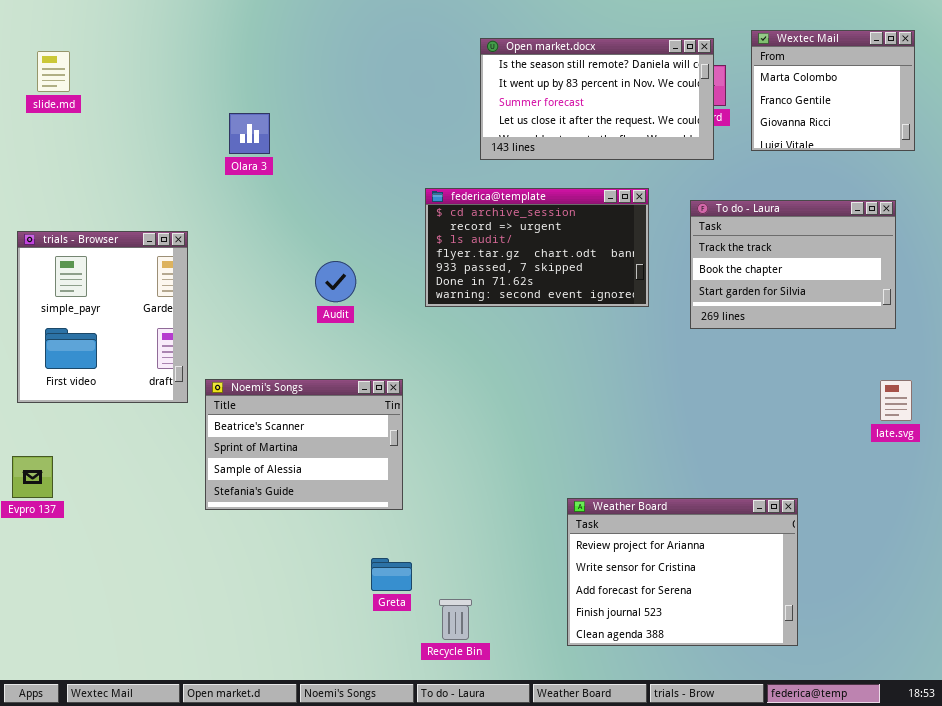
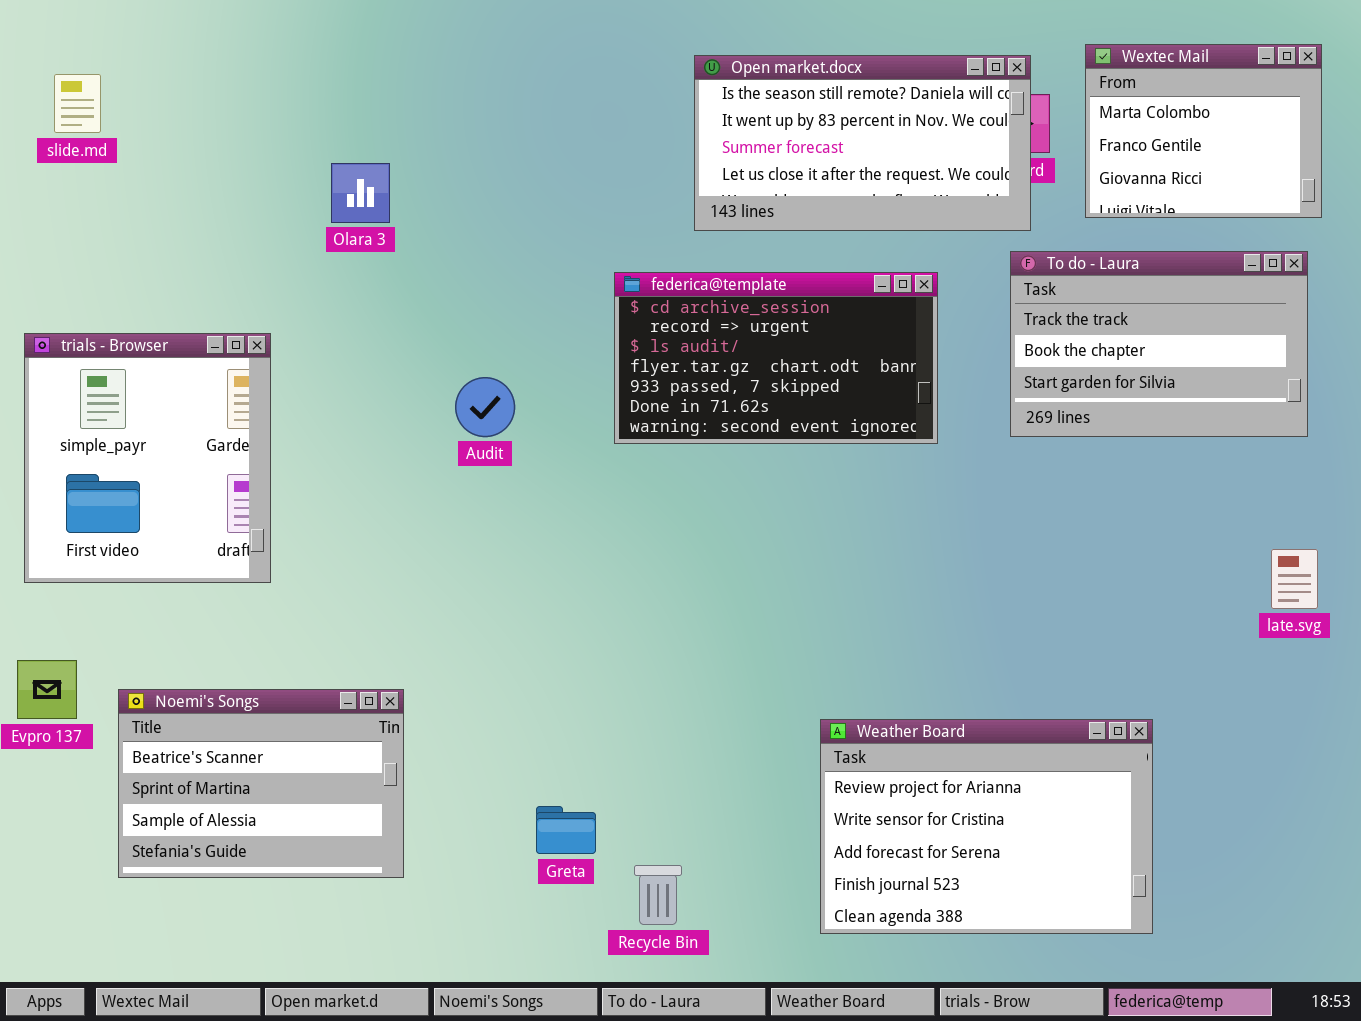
To do - Laura: [690,200,896,329] -> [1010,251,1308,437], moved
Noemi's Songs: [205,379,403,510] -> [118,689,404,878], moved

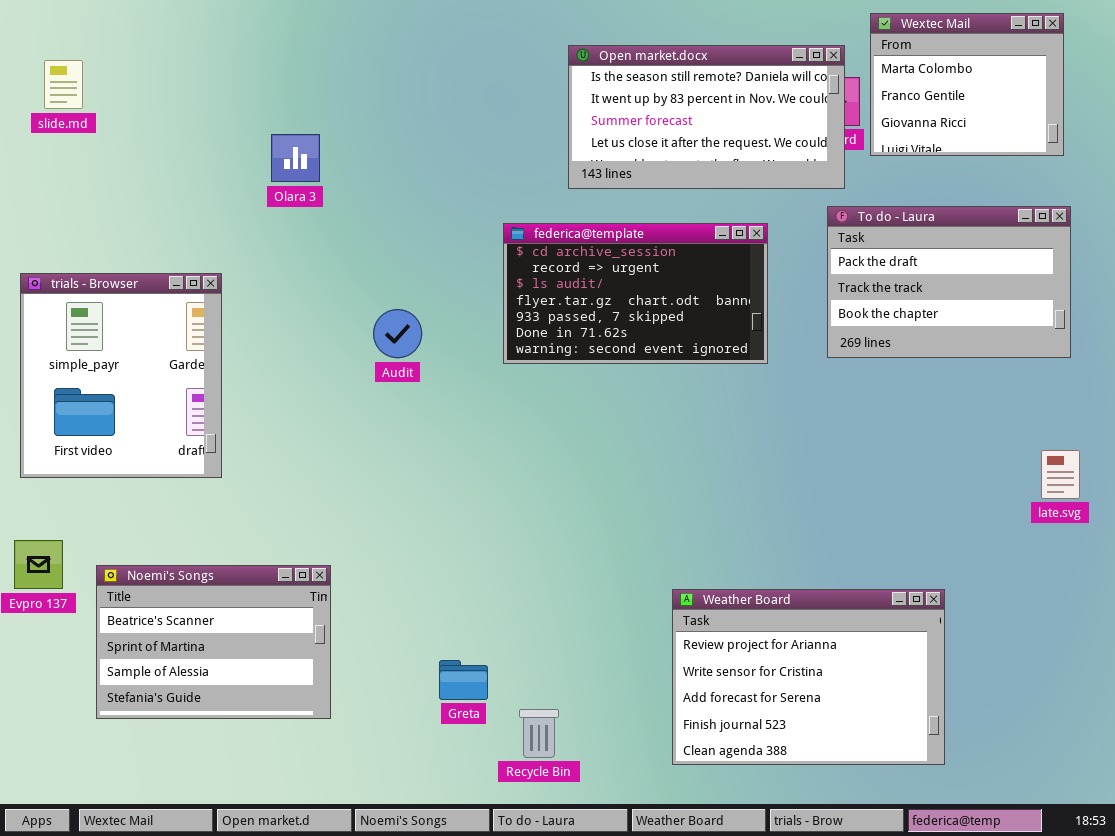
Wextec Mail: [1085,44,1322,218] -> [870,13,1064,156], moved
To do - Laura: [1010,251,1308,437] -> [827,206,1071,358], scrolled up 1 row

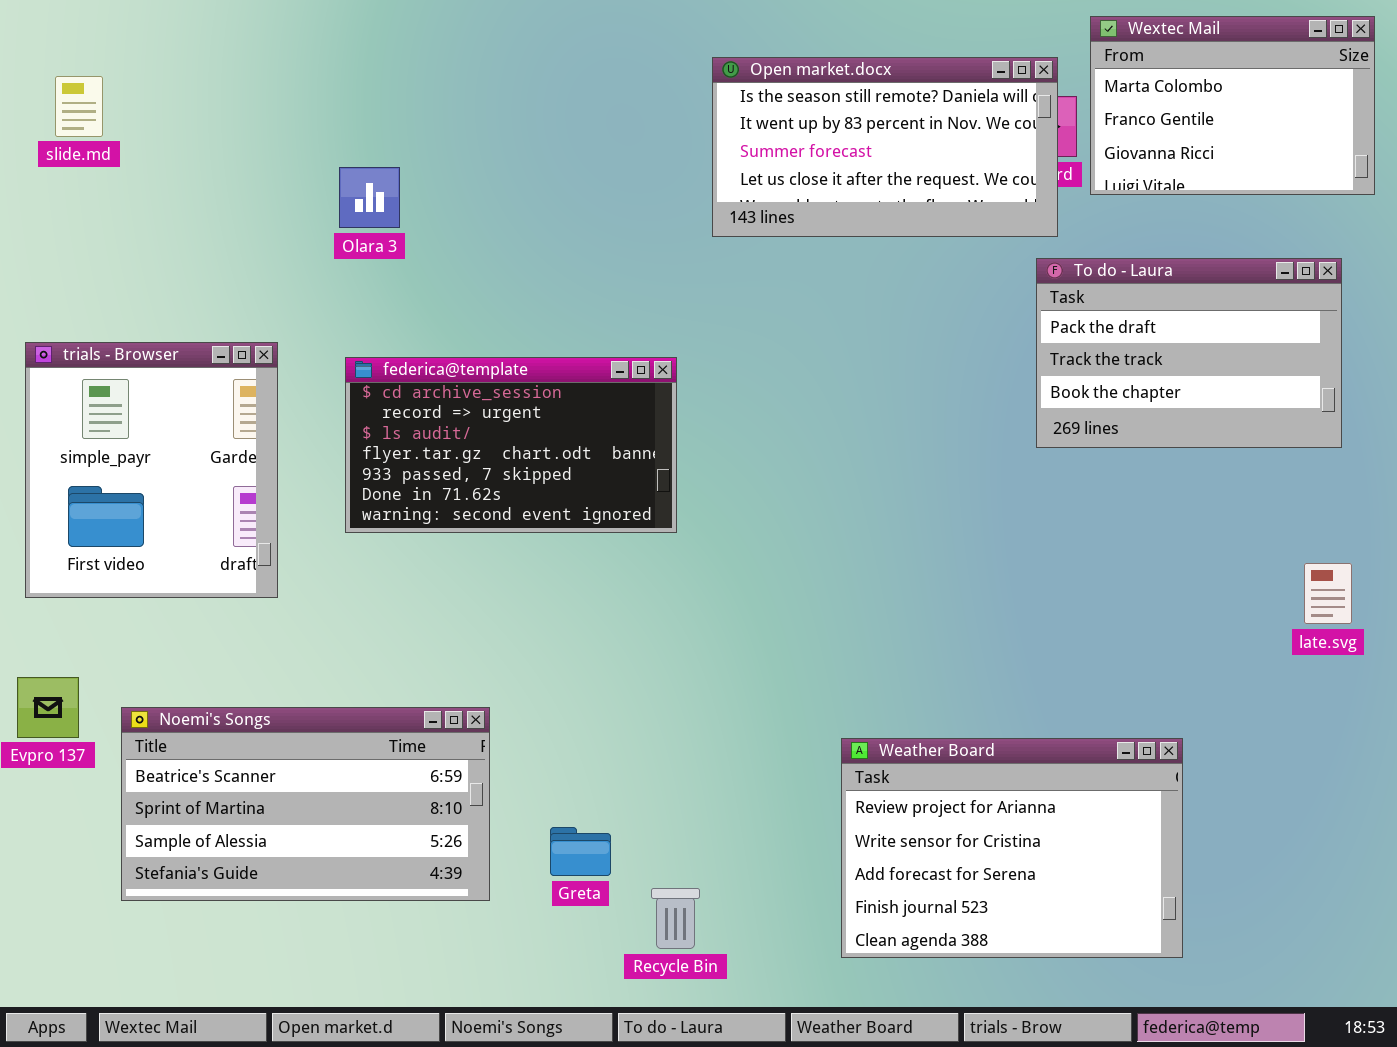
Wextec Mail: [870,13,1064,156] -> [1090,16,1375,195], resized
federica@template: [503,223,768,364] -> [345,357,677,533], moved
Noemi's Songs: [96,565,331,719] -> [121,707,490,901], resized

